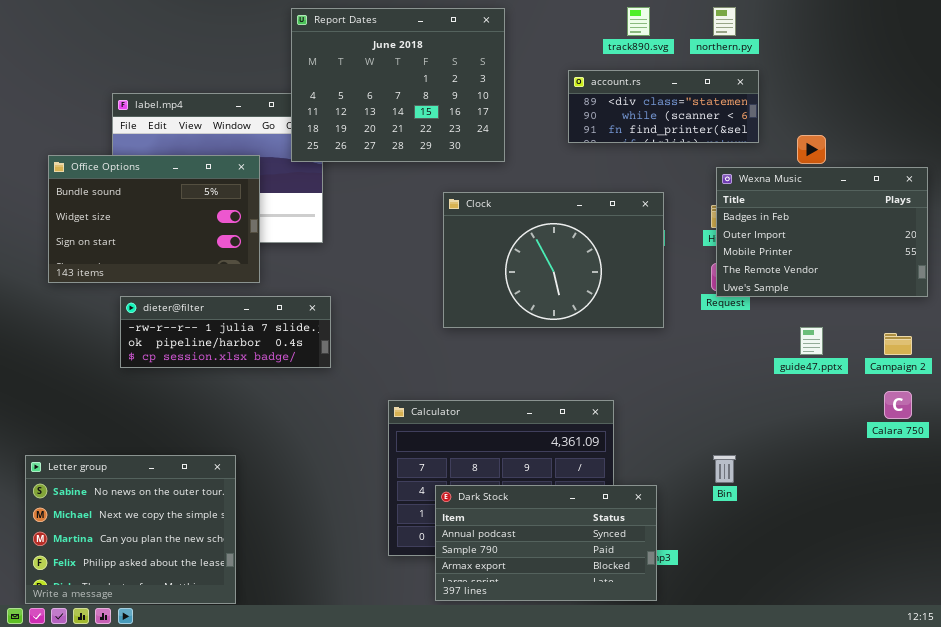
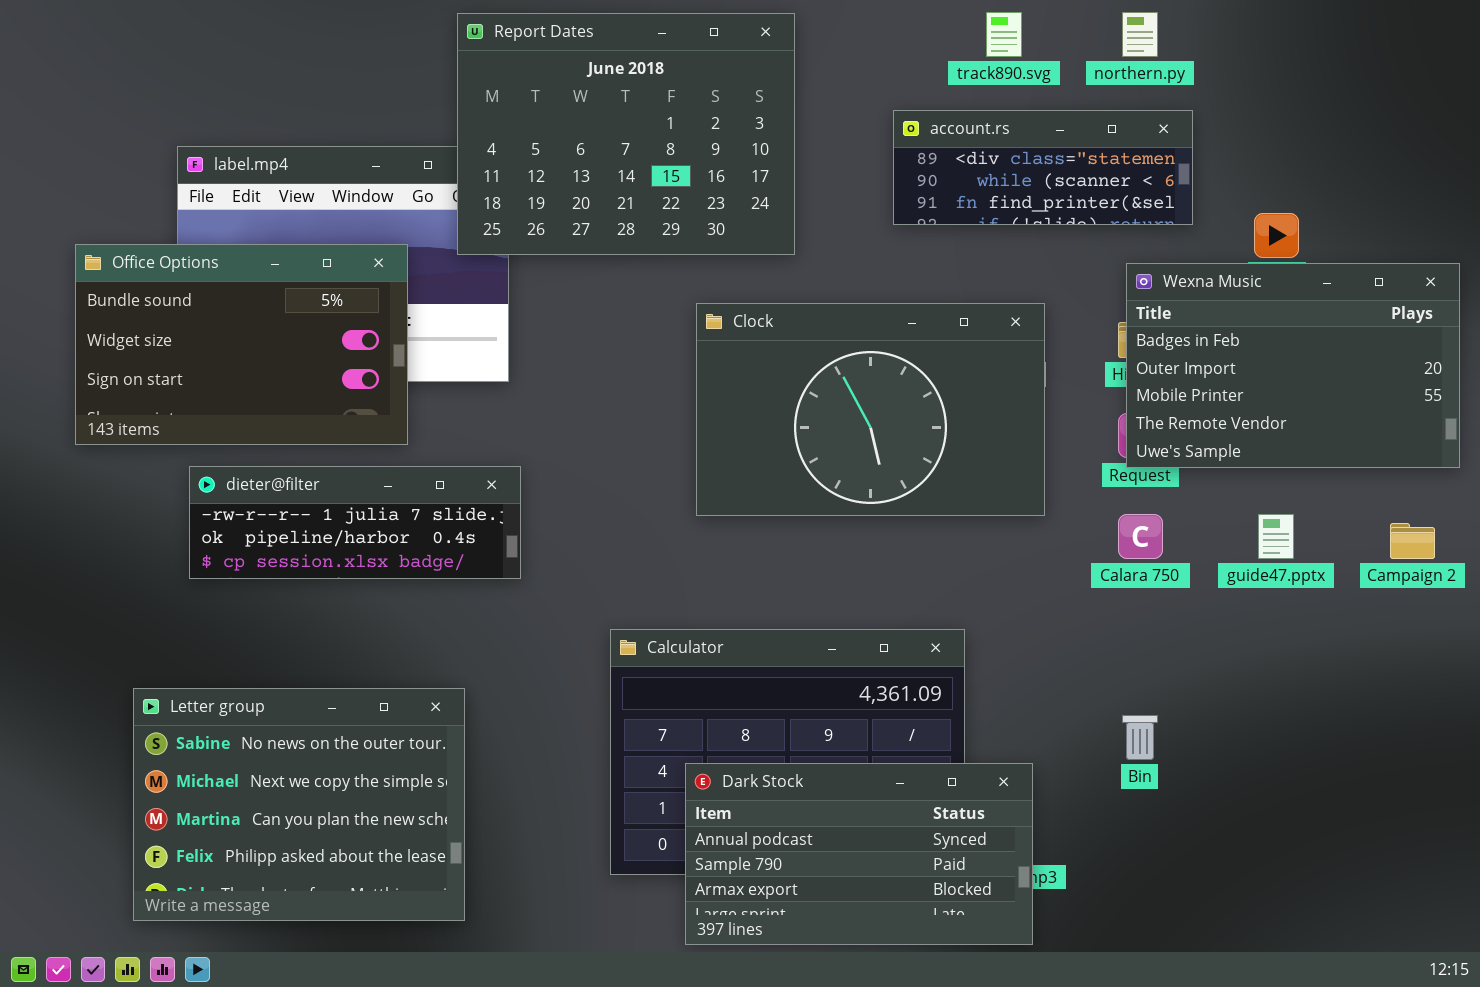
Calara 750: [884,391,912,419] -> [1118,514,1163,559], moved
Letter group: [25,455,236,604] -> [133,688,465,921], moved

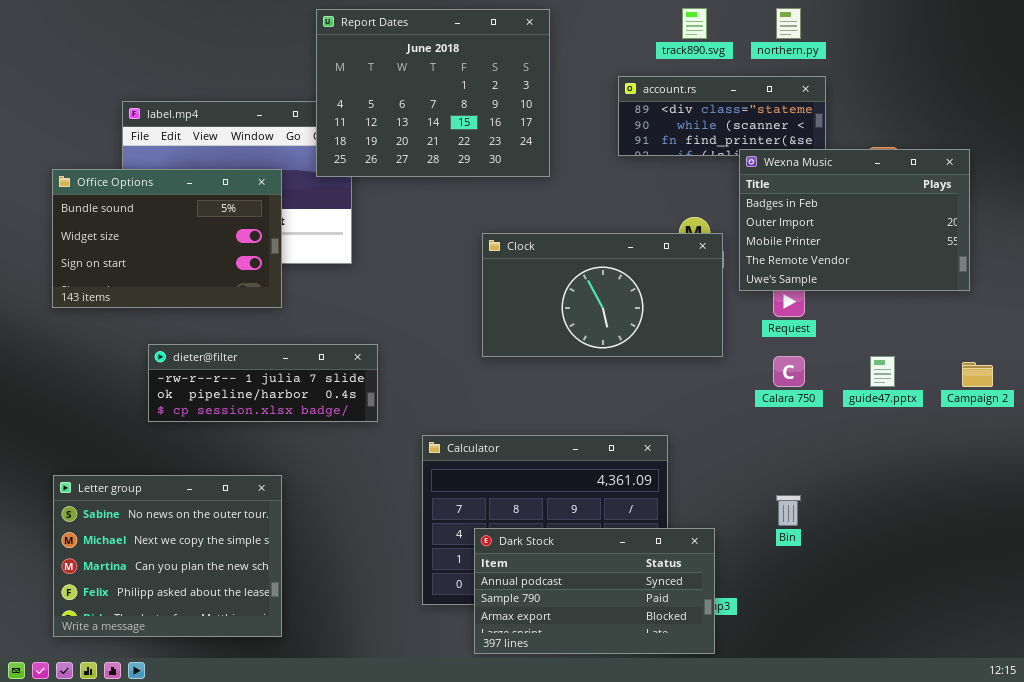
Wexna Music: [1126,263,1460,468] -> [739,149,970,291], moved
Clock: [696,303,1045,516] -> [482,233,723,357], resized
dieter@filter: [189,466,521,579] -> [148,344,378,422], moved
Letter group: [133,688,465,921] -> [53,475,282,637], moved

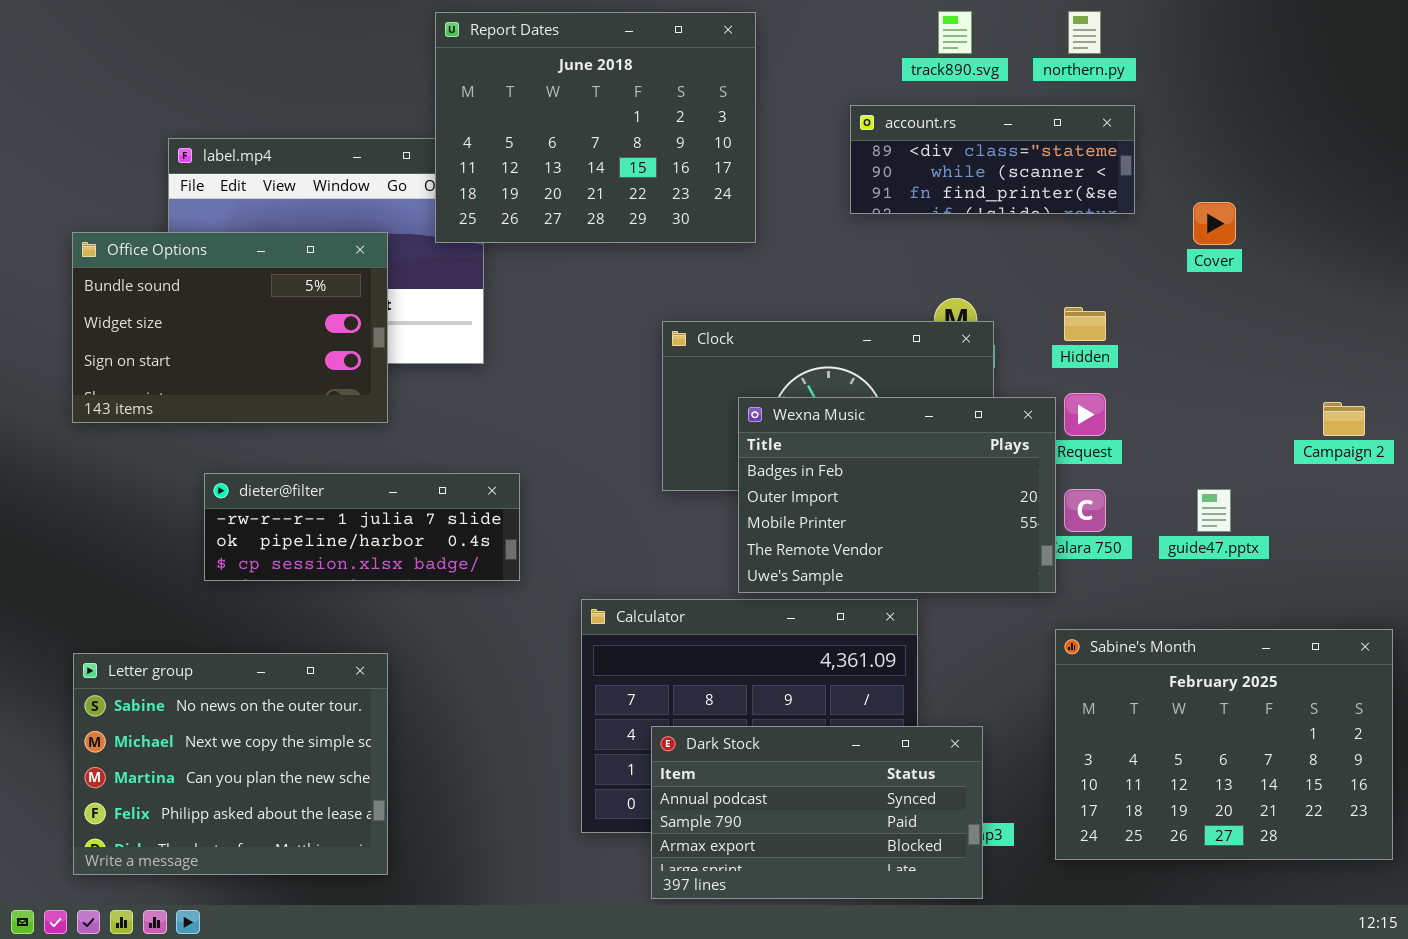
Wexna Music: [739,149,970,291] -> [738,397,1056,593], moved
Campaign 2: [962,362,993,387] -> [1323,402,1365,436], moved
Sabine's Month: none -> [1055,629,1393,860], opened

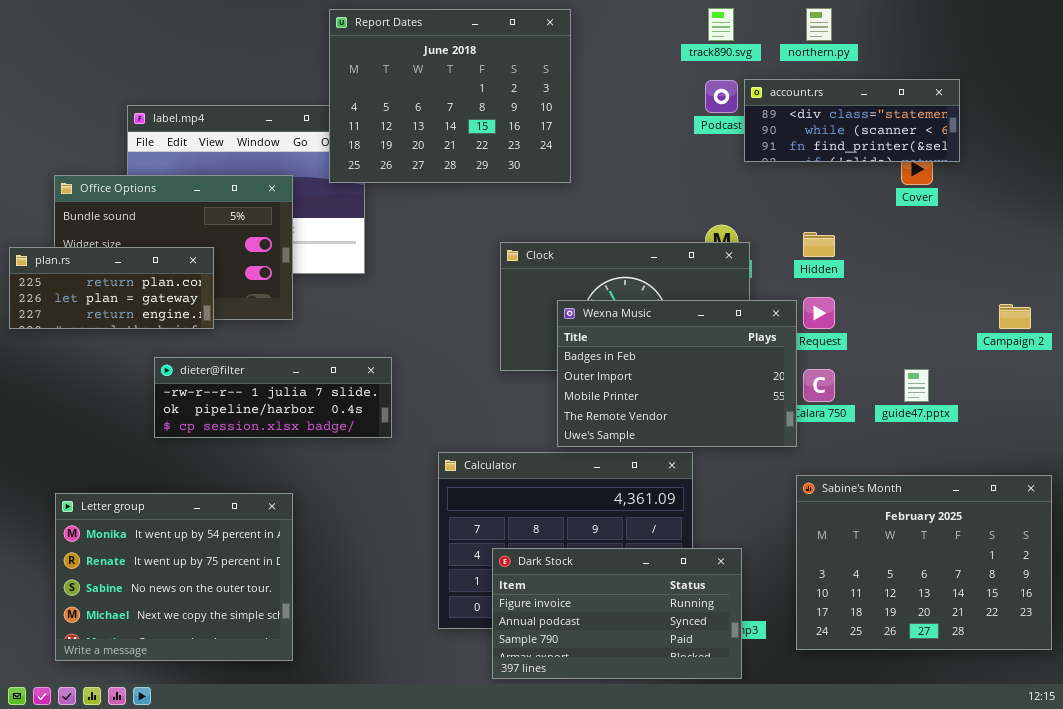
account.rs: [850,105,1135,214] -> [744,79,960,162], moved
plan.rs: none -> [9,247,214,329], opened
Letter group: [73,653,388,875] -> [55,493,293,661], scrolled up 2 rows
Dark Stock: [651,726,983,899] -> [492,548,742,679], scrolled up 1 row

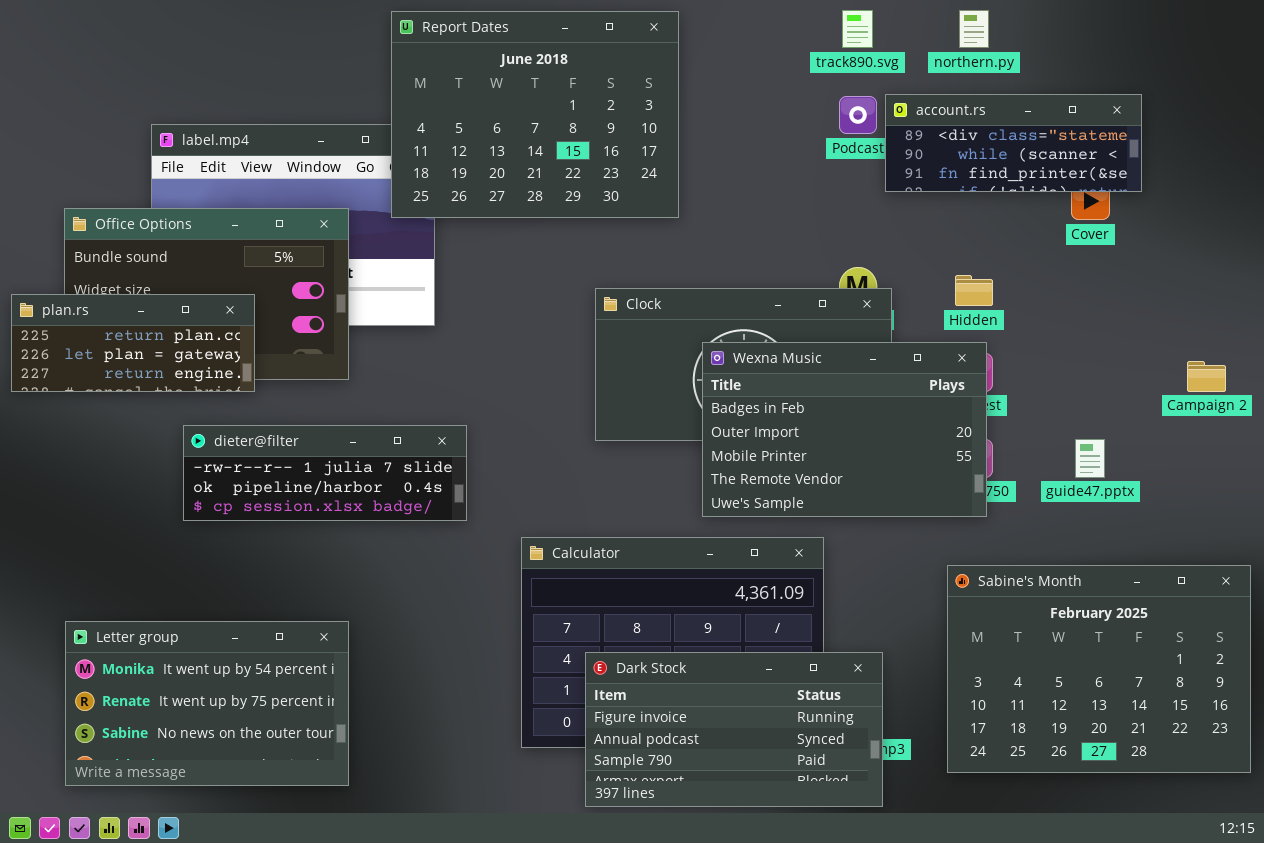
Wexna Music: [557,300,797,447] -> [702,342,987,517], moved
Letter group: [55,493,293,661] -> [65,621,349,786], resized

